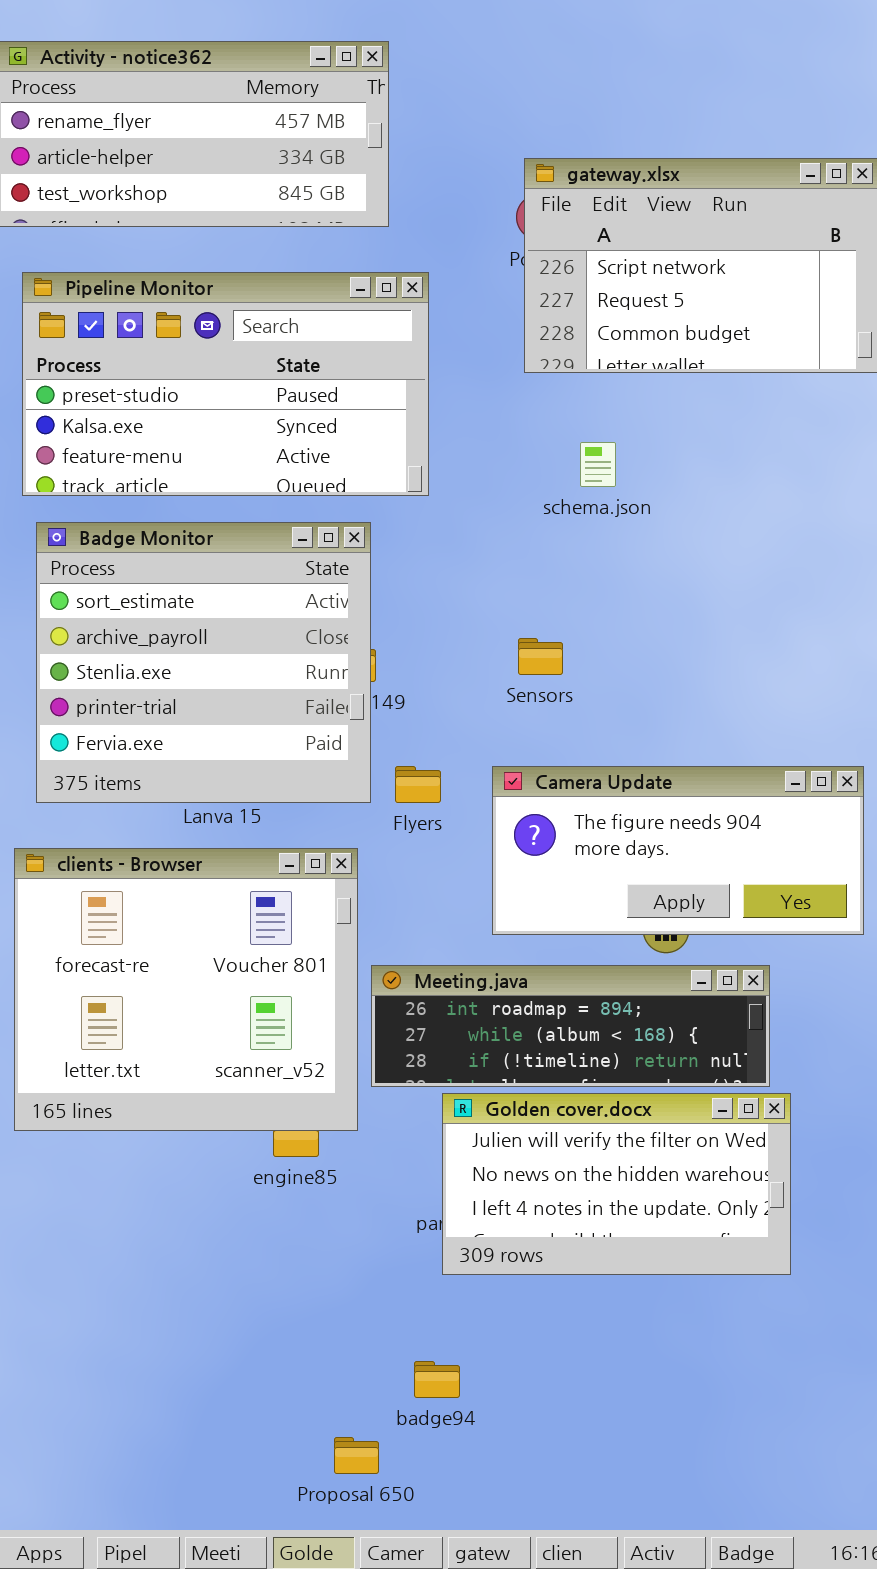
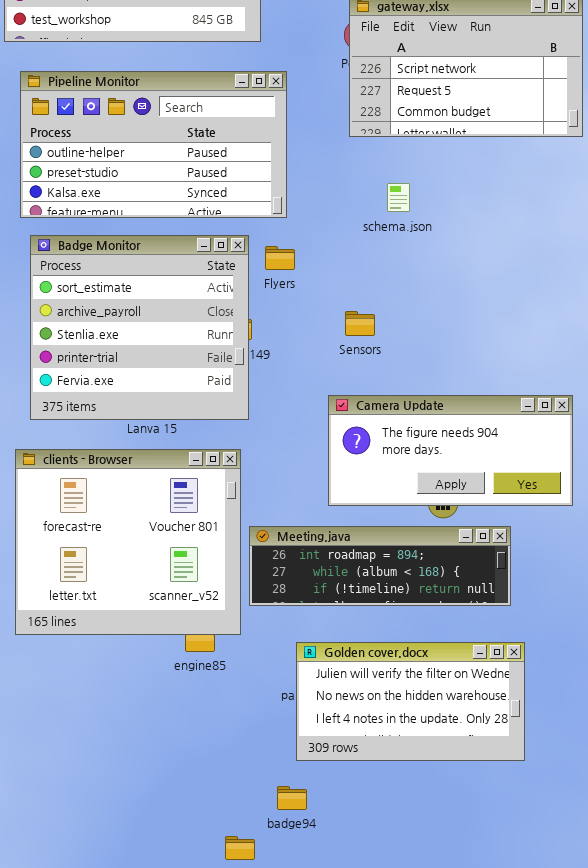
Pipeline Monitor: [22,272,429,496] -> [20,71,287,218], scrolled up 1 row
Flyers: [395,766,441,803] -> [265,246,295,270], moved
Golden cover.docx: [442,1093,791,1275] -> [296,642,525,761], moved

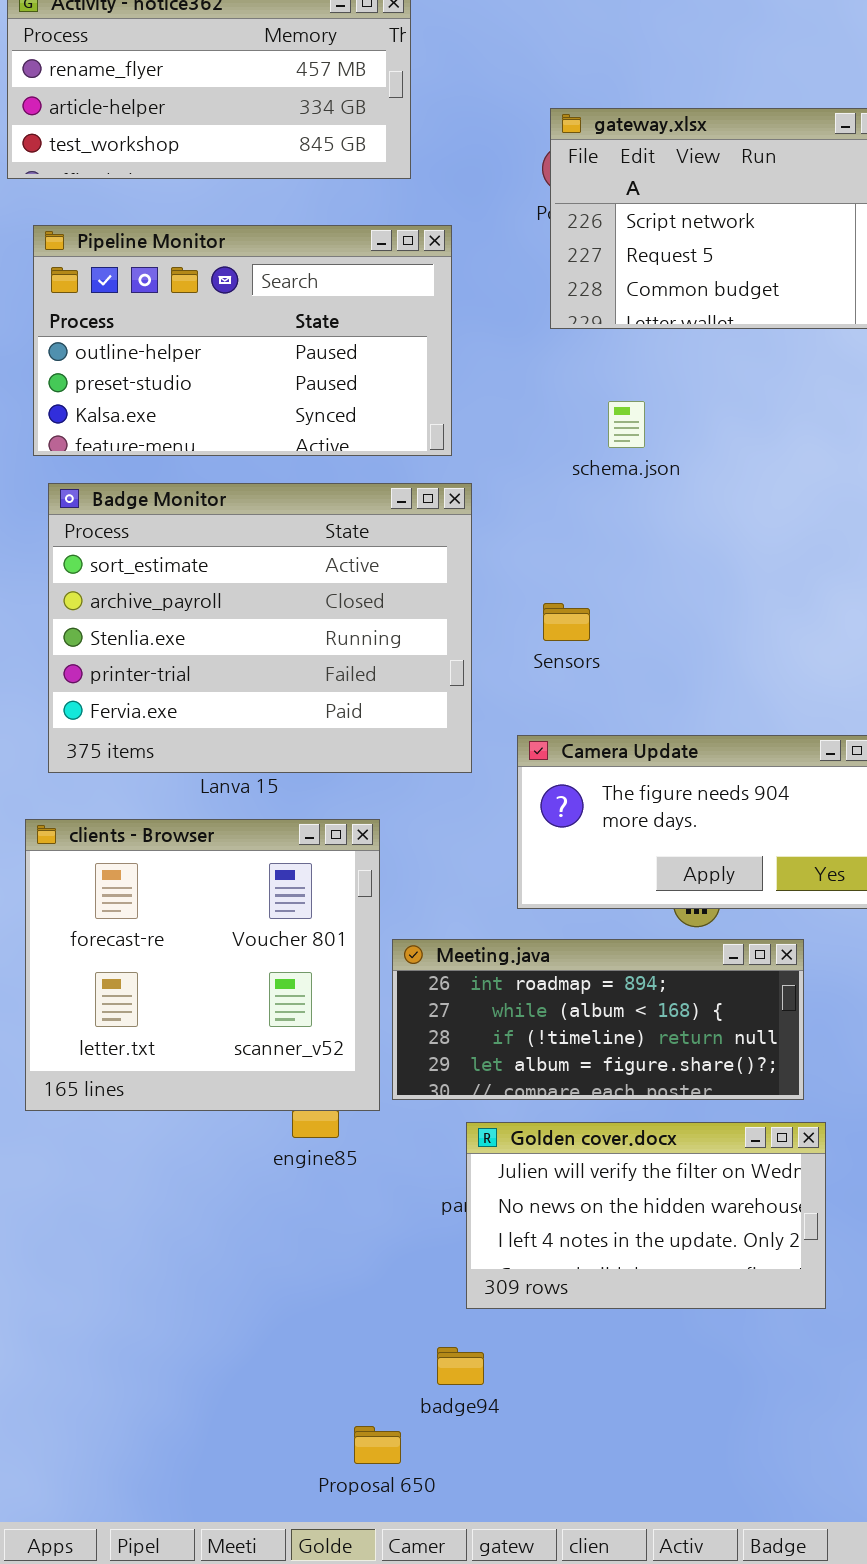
Badge Monitor: [30,235,249,420] -> [48,483,472,773], resized
Meeting.java: [249,526,511,606] -> [392,939,804,1100], resized

